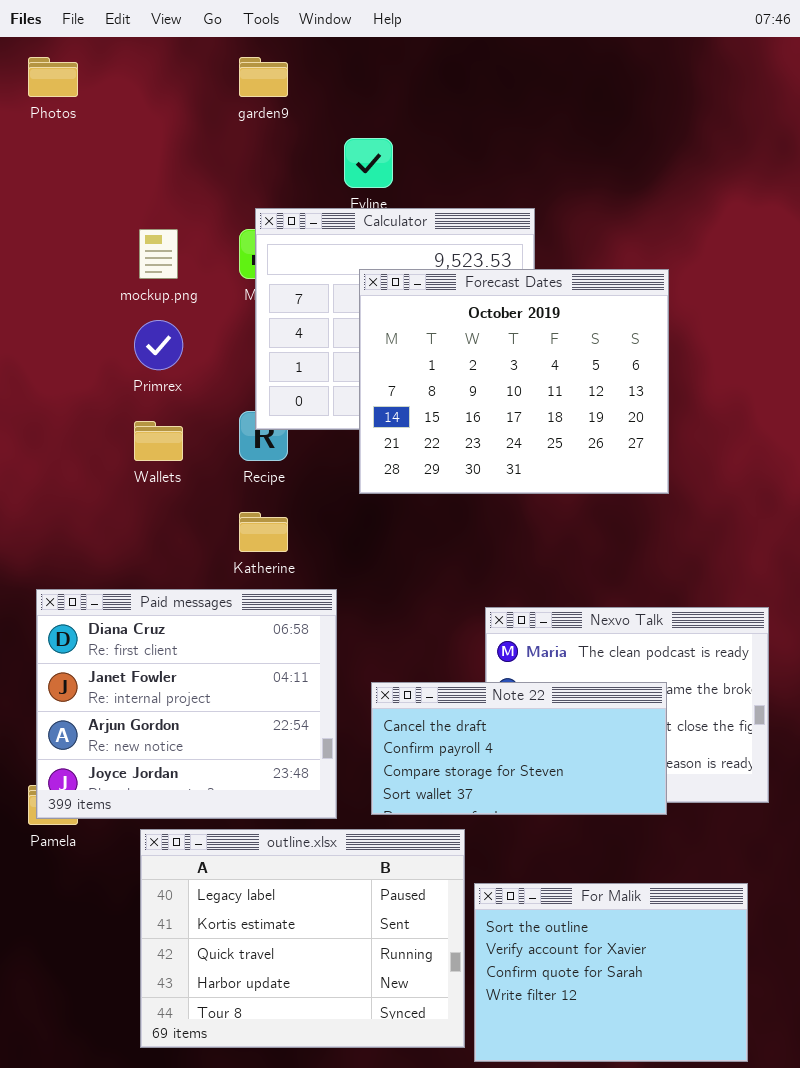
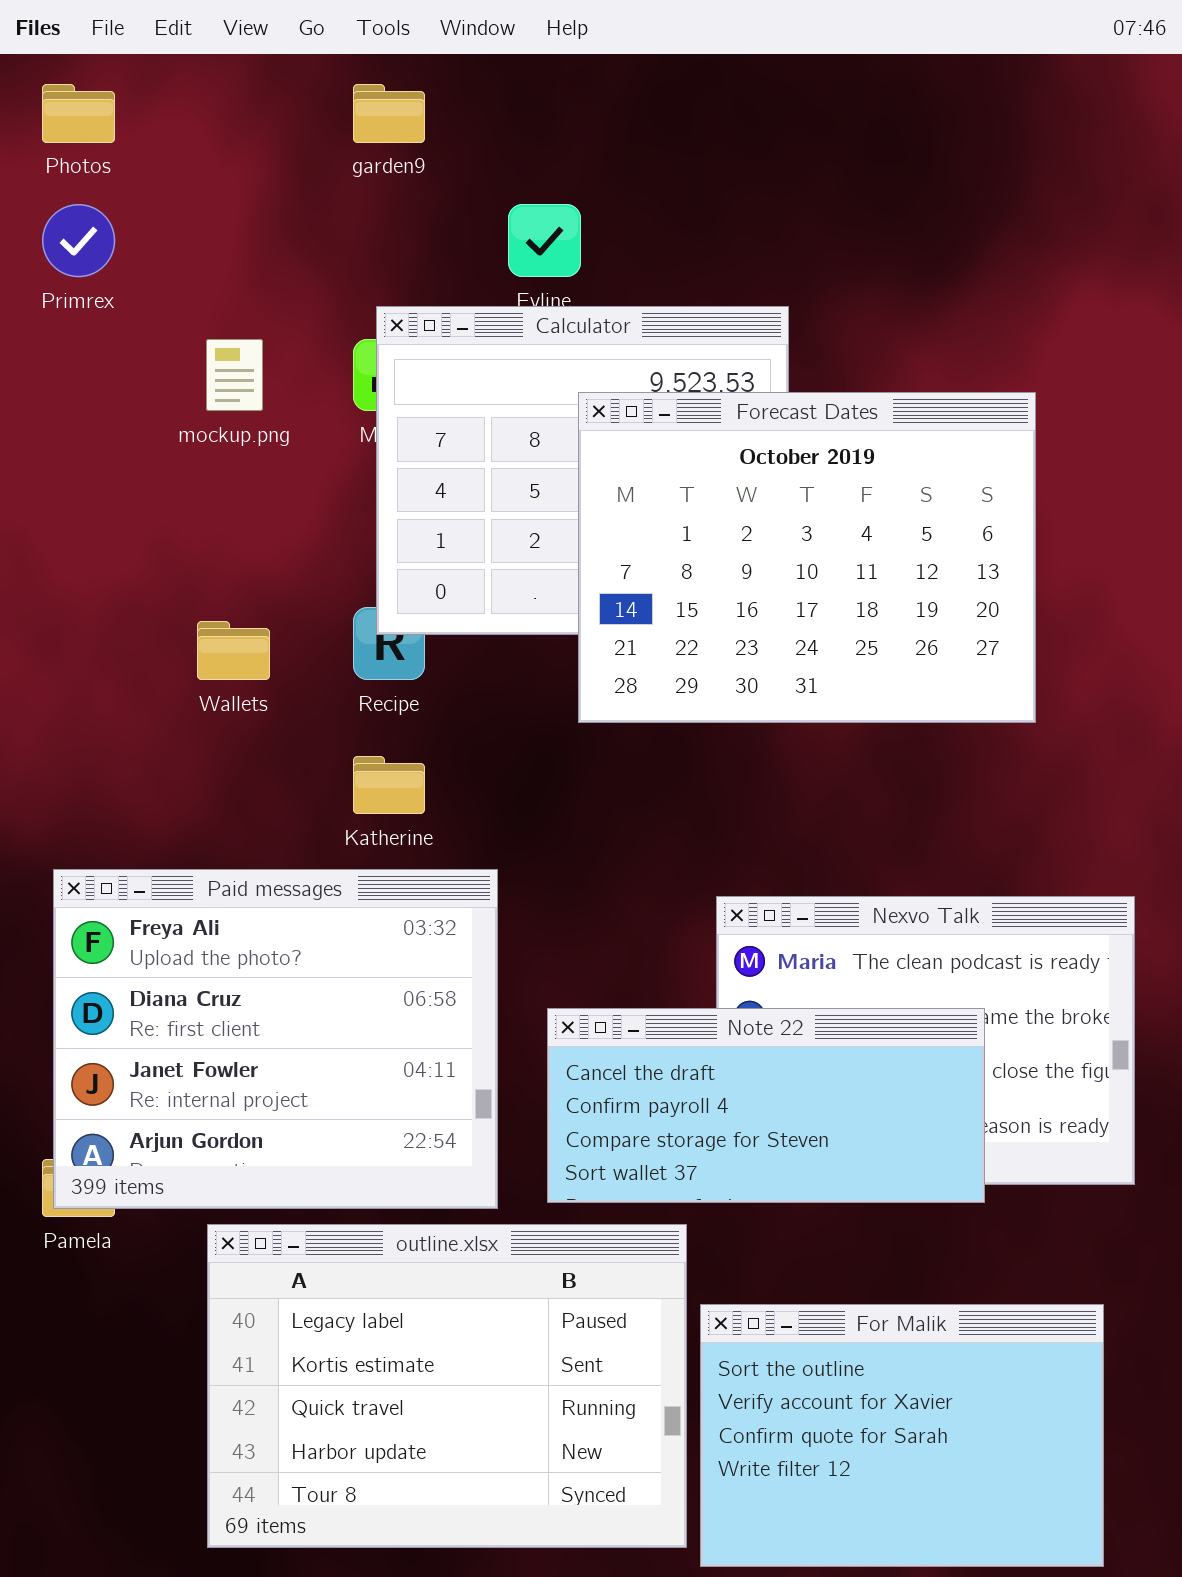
Forecast Dates: [359,269,669,494] -> [578,392,1036,723], moved
Primrex: [134,320,183,370] -> [42,204,115,277], moved
Paid messages: [36,589,337,819] -> [53,869,498,1209], scrolled up 1 row

